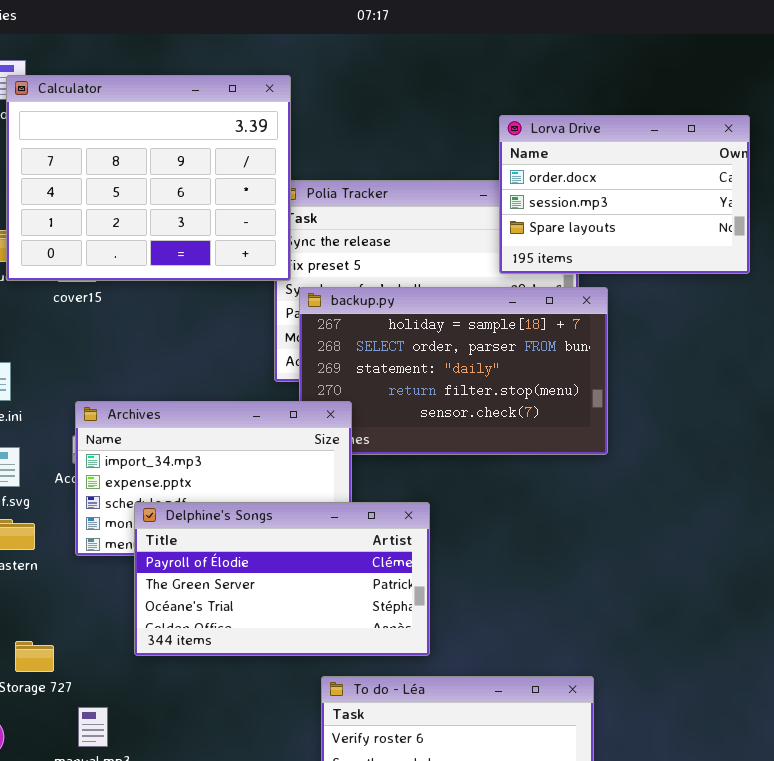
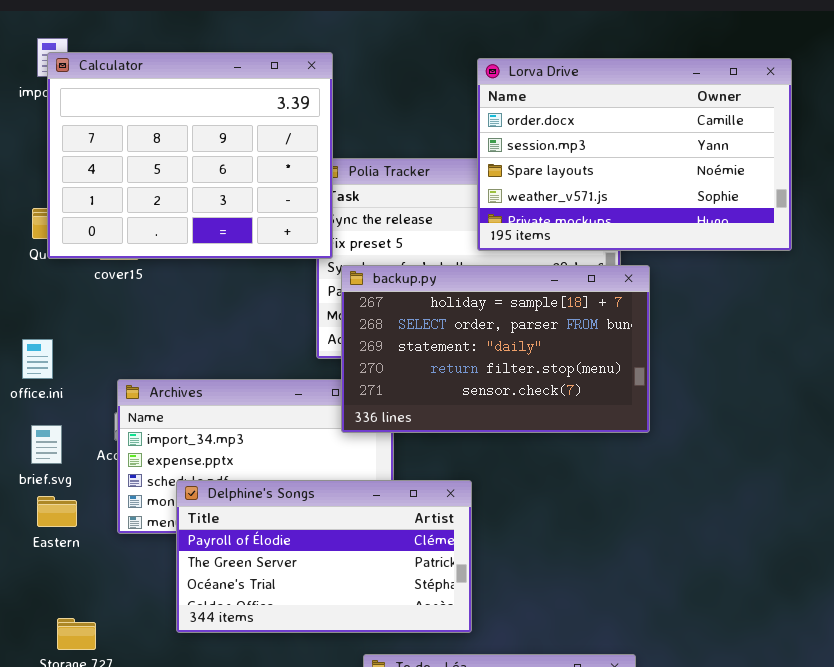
Lorva Drive: [499,115,750,274] -> [477,58,792,251], resized
backup.py: [299,287,608,455] -> [341,265,650,433], raised

